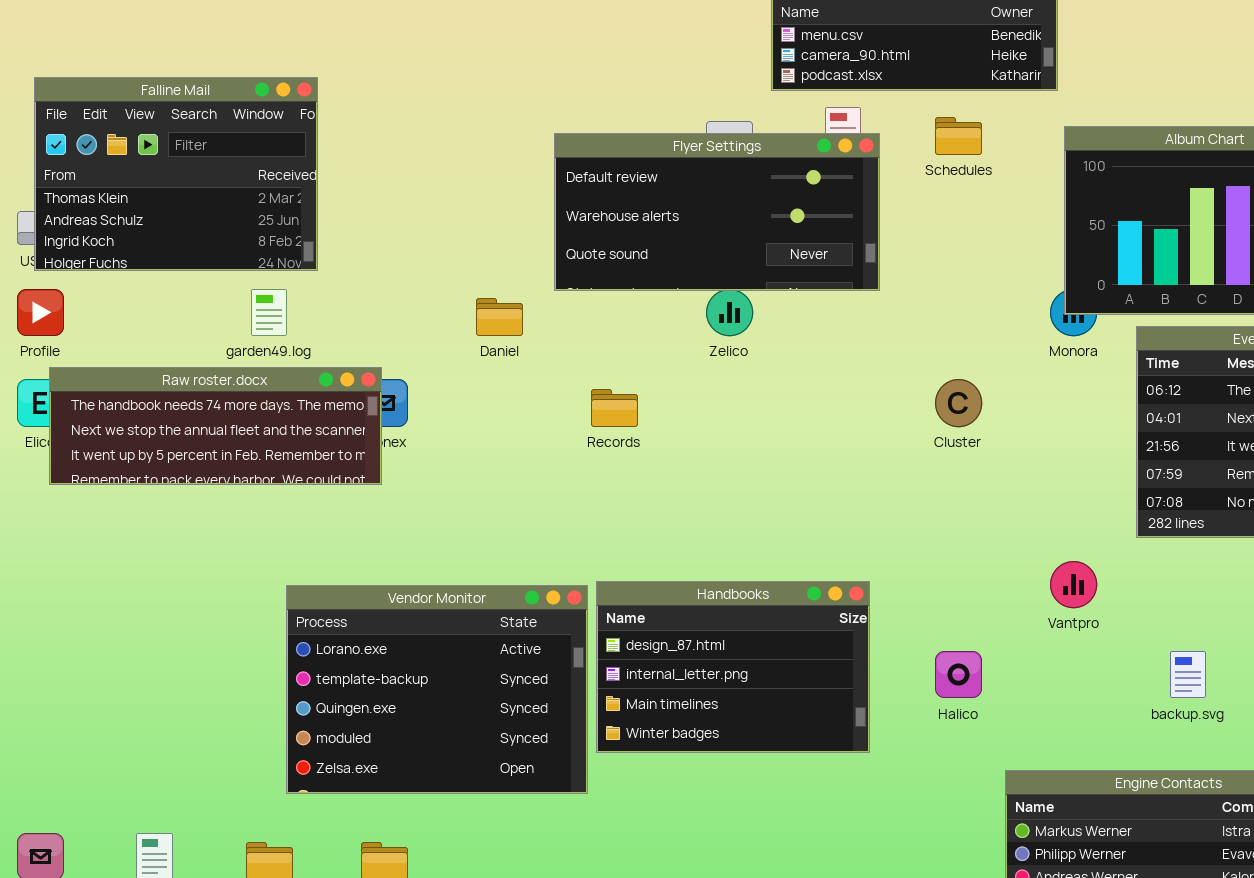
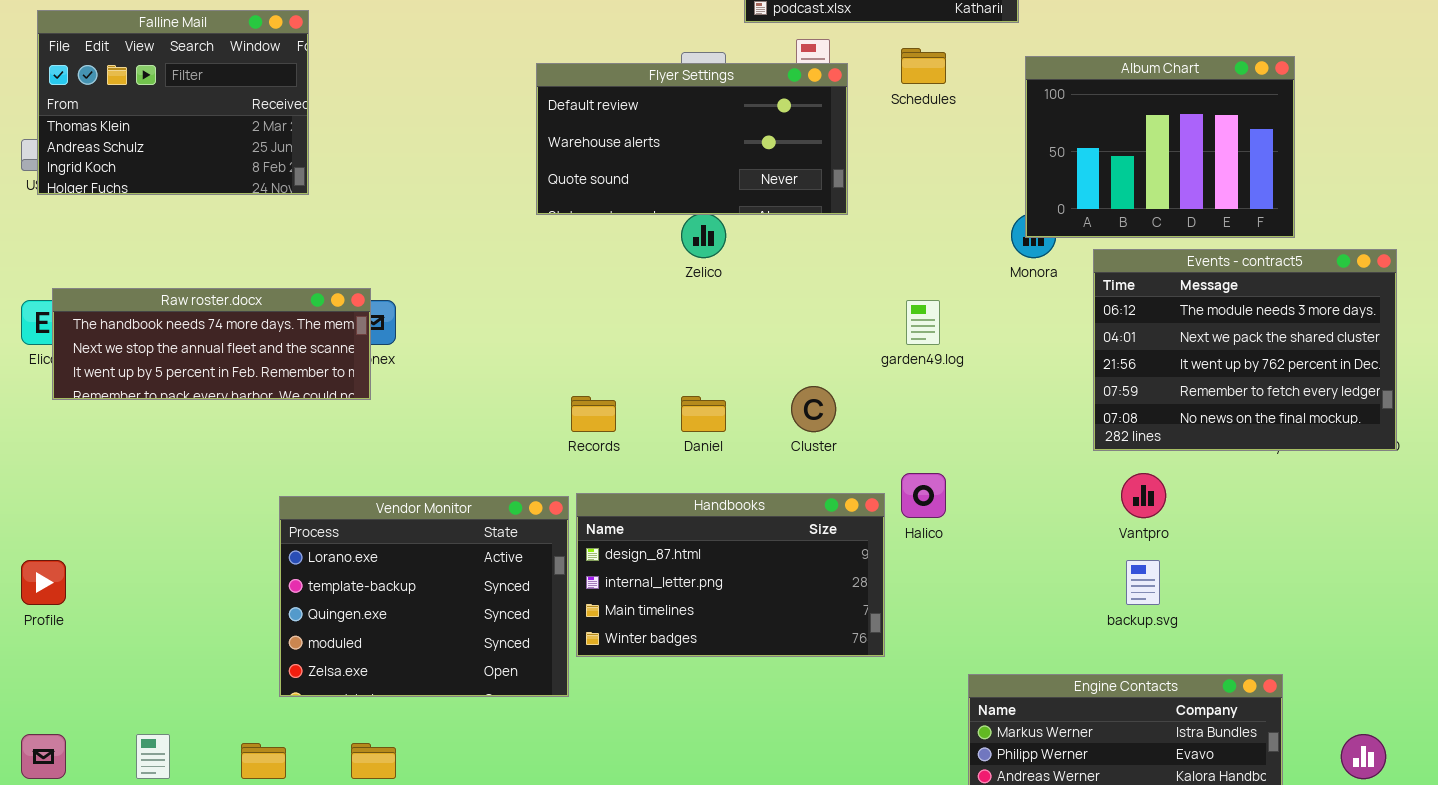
Profile: [17,289,64,336] -> [21,560,66,605], moved
garden49.log: [251,289,287,336] -> [906,300,940,345], moved
Daniel: [476,298,523,336] -> [681,396,726,432], moved
Cluster: [935,379,982,427] -> [791,386,836,432], moved
Records: [591,389,638,427] -> [571,396,616,432], moved
Vantpro: [1050,561,1097,608] -> [1121,473,1166,518], moved
Handbooks: [596,581,870,753] -> [576,493,885,657], resized
Halico: [935,651,982,698] -> [901,473,946,518], moved

